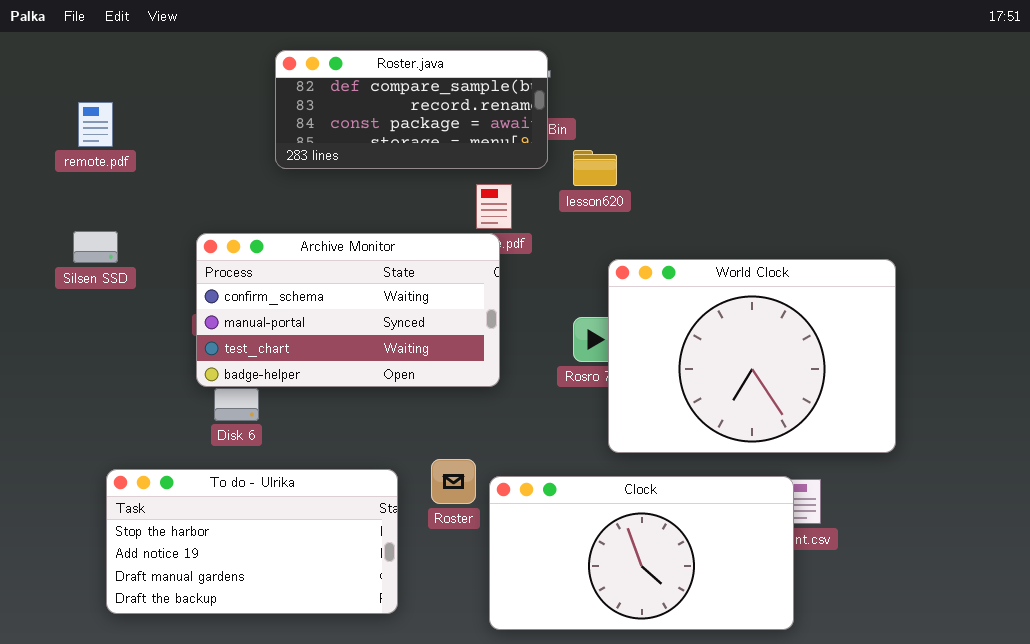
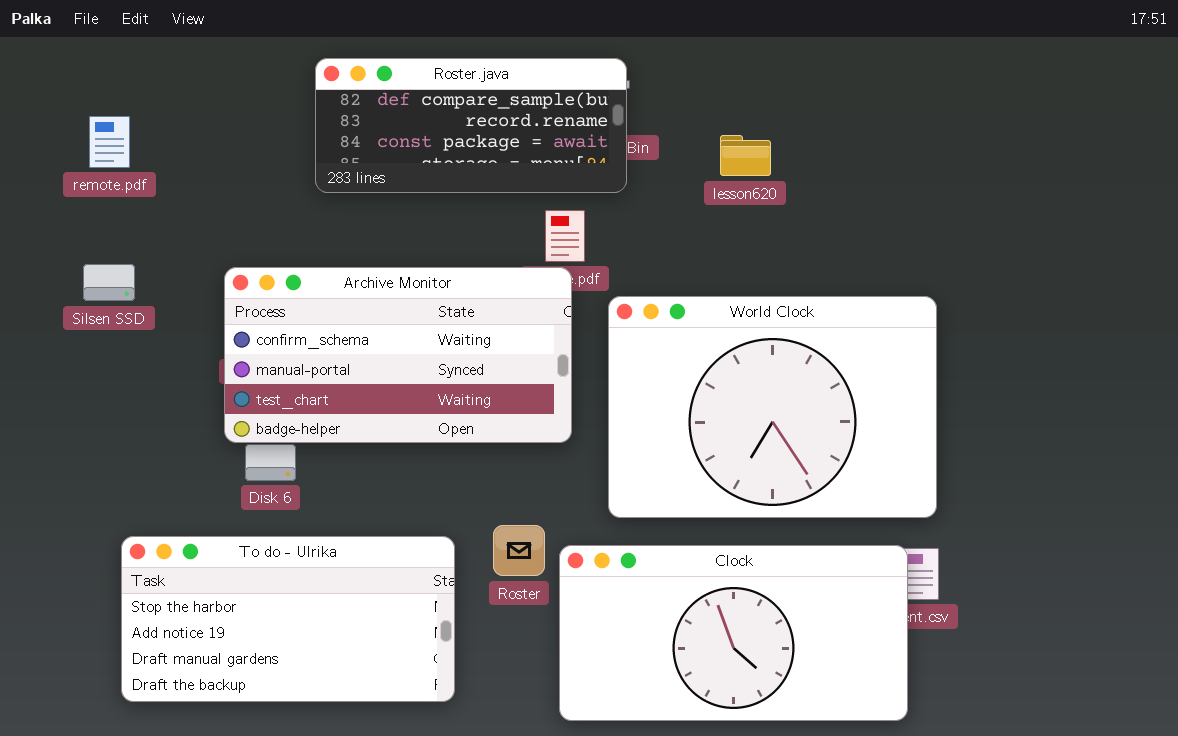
lesson620: [573,150,617,186] -> [720,135,771,176], moved
World Clock: [608,259,896,453] -> [608,296,937,518], moved

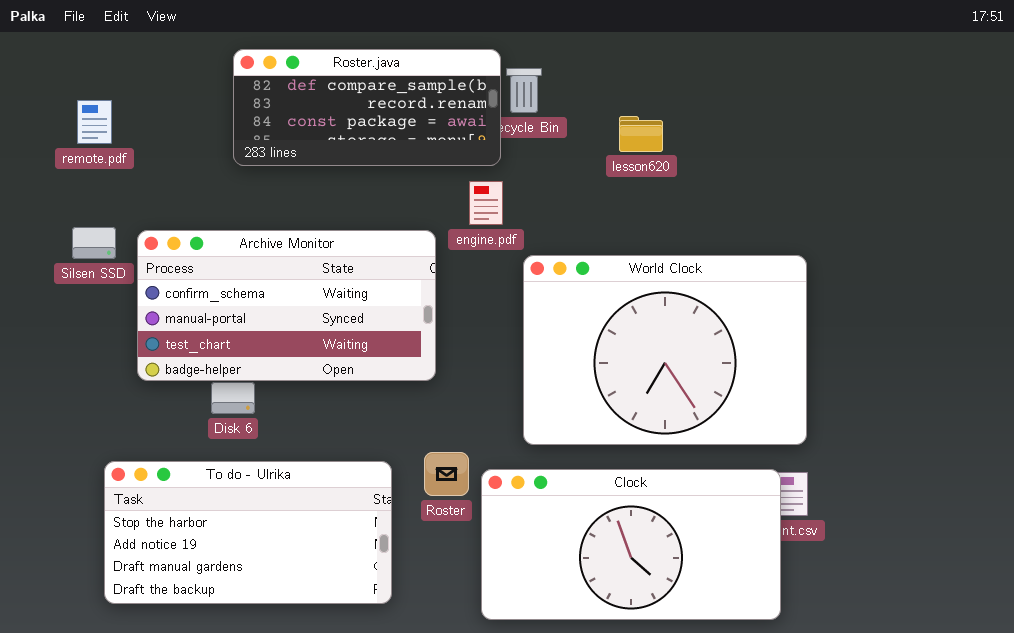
Roster.java: [315,58,627,193] -> [233,49,501,166], moved
Archive Monitor: [224,267,572,443] -> [137,230,436,381], moved

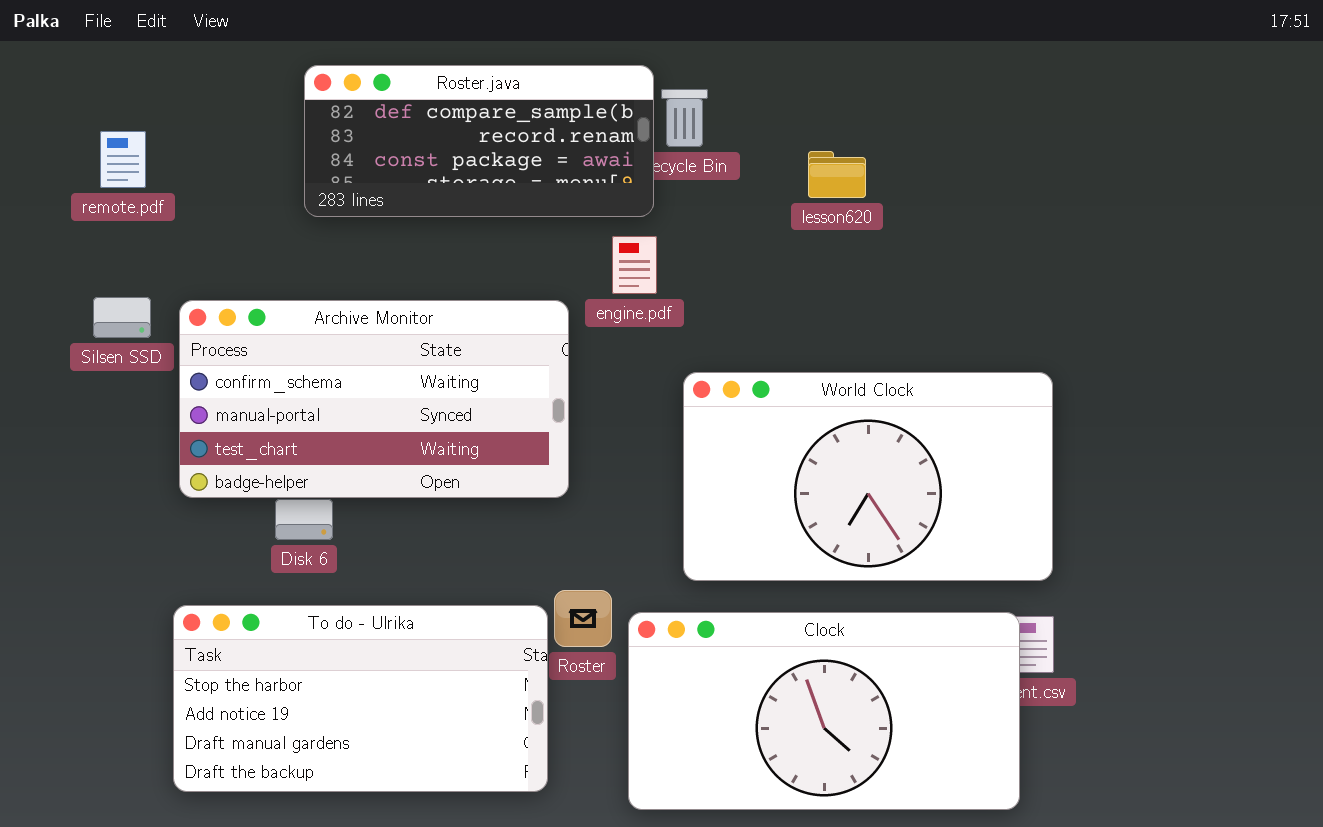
World Clock: [523,255,807,445] -> [683,372,1053,581], resized
To do - Ulrika: [104,461,392,604] -> [173,605,548,792], moved

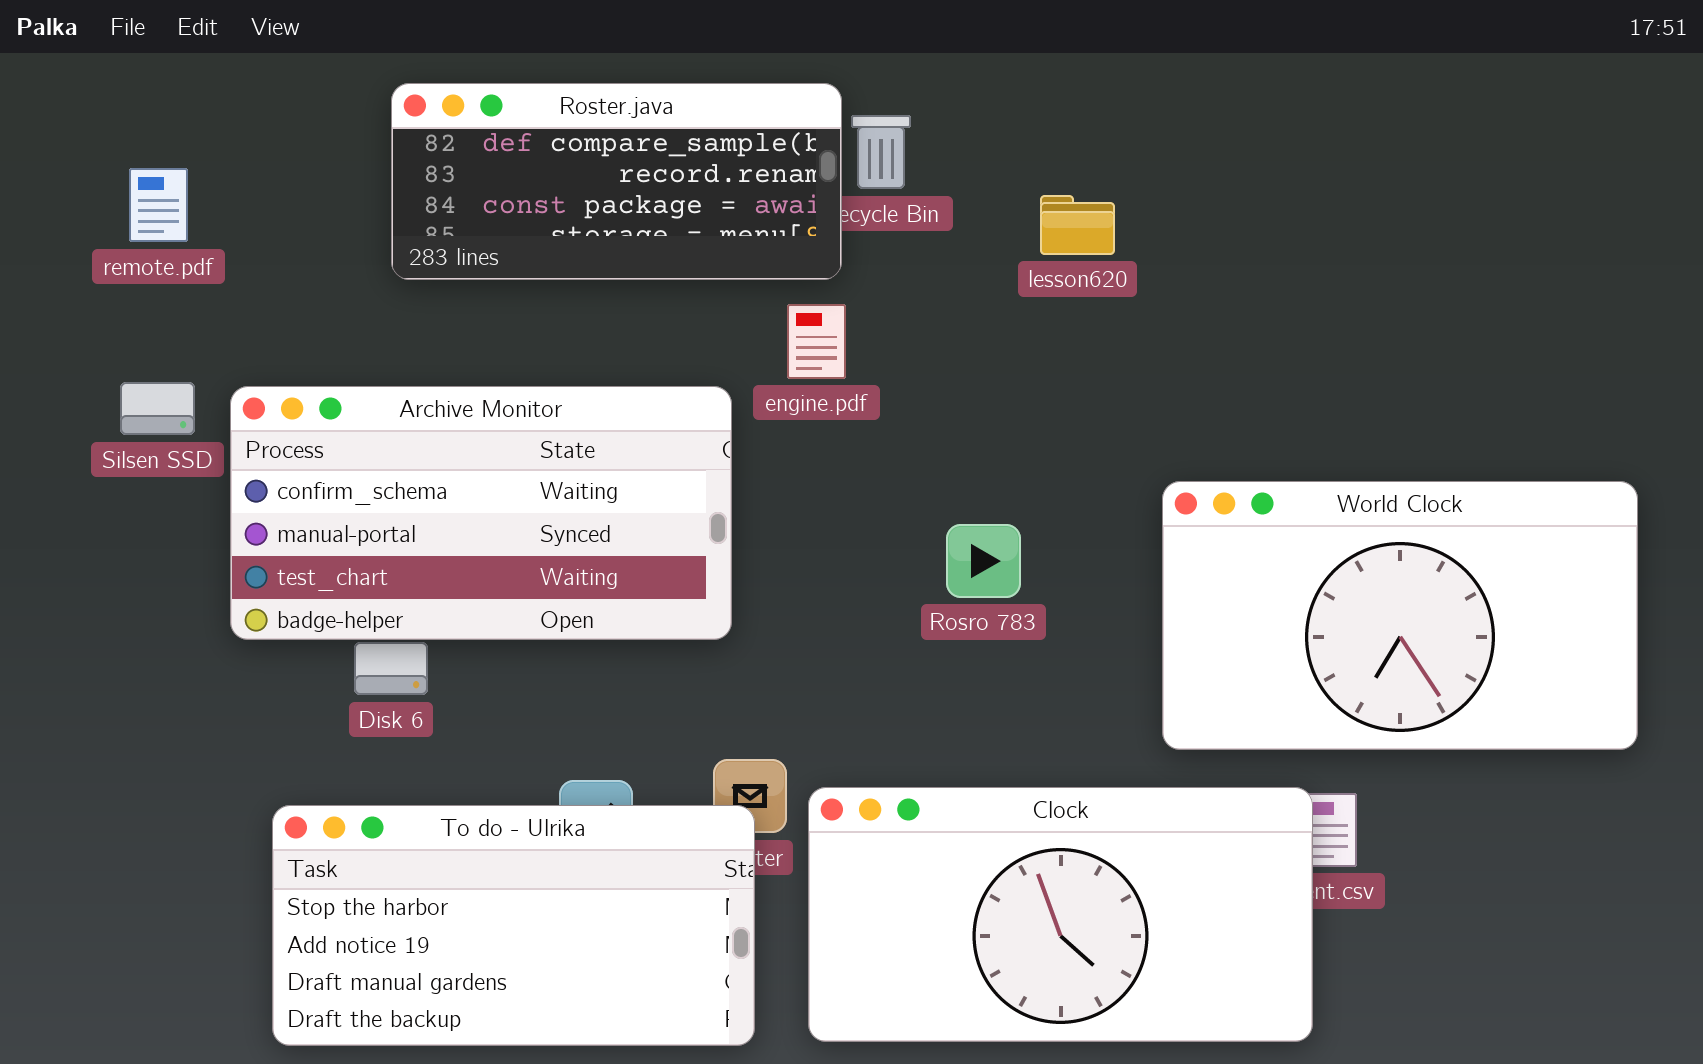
World Clock: [683,372,1053,581] -> [1162,481,1638,750], moved
To do - Ulrika: [173,605,548,792] -> [272,805,755,1046], moved

